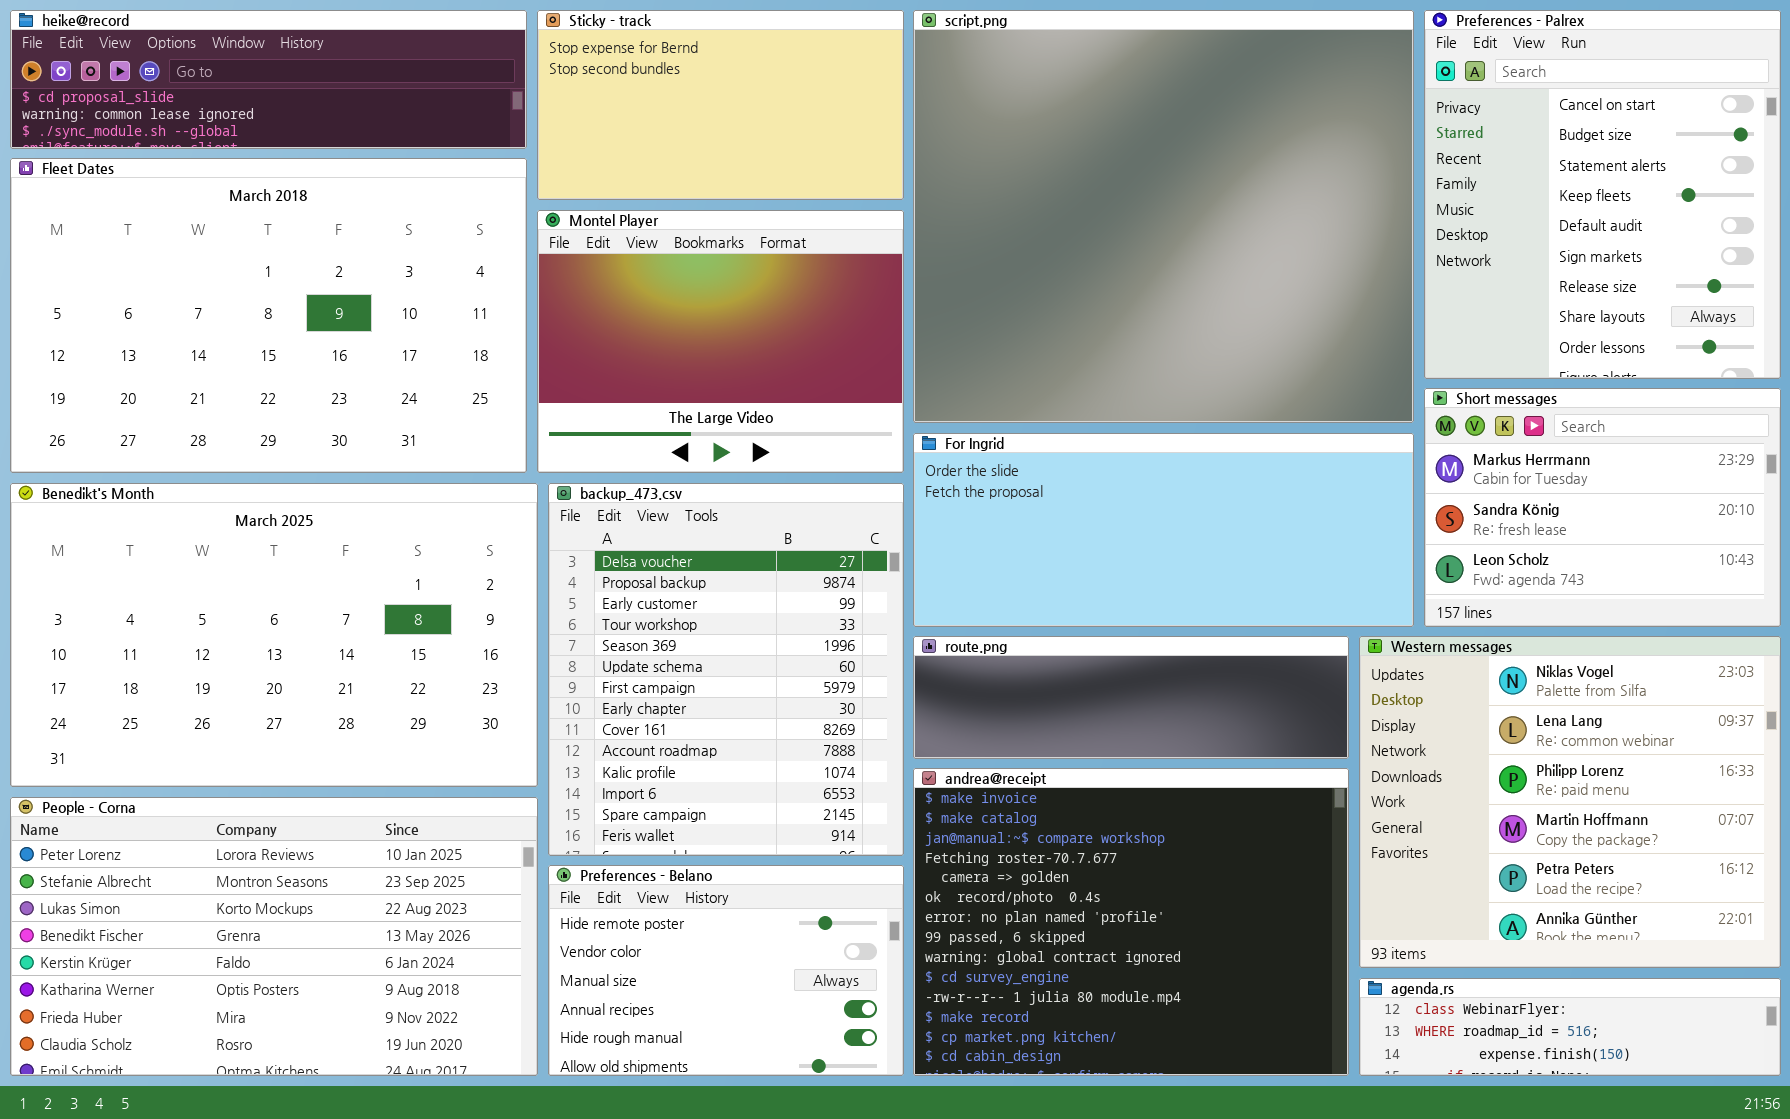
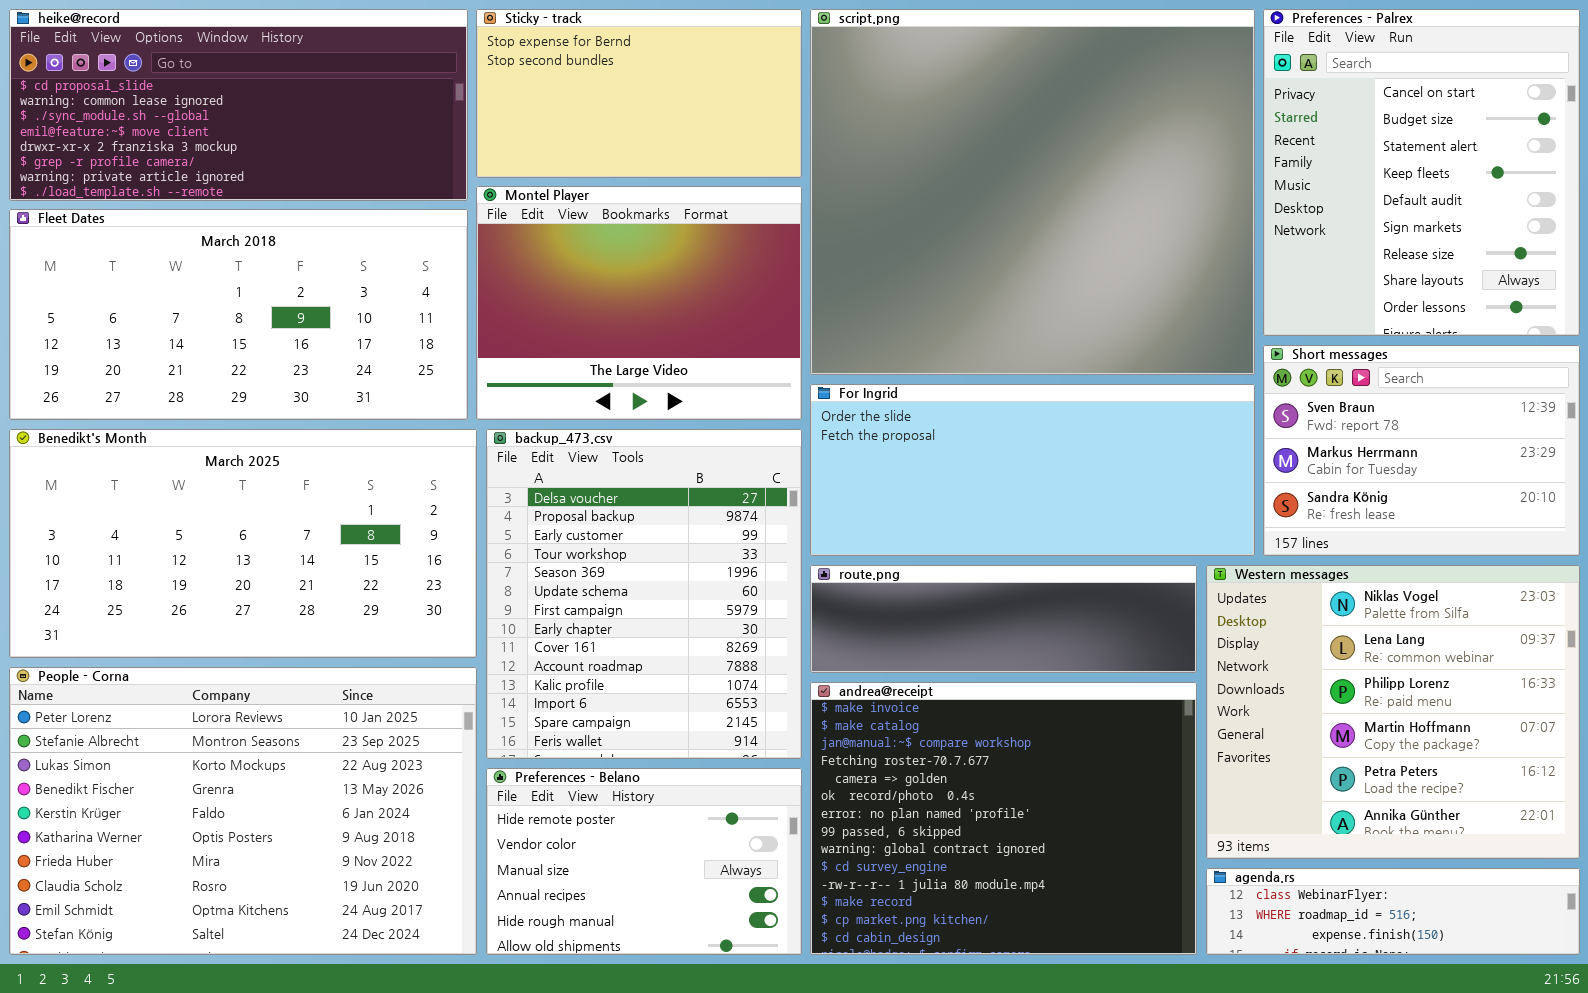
heike@record: [10,10,527,149] -> [9,9,468,201], resized
Fleet Dates: [10,158,527,473] -> [9,209,468,420], resized
Short messages: [1424,388,1781,627] -> [1263,345,1580,556], scrolled up 1 row
Benedikt's Month: [10,483,538,787] -> [9,429,477,658], resized
People - Corna: [10,797,538,1076] -> [9,667,477,955], resized

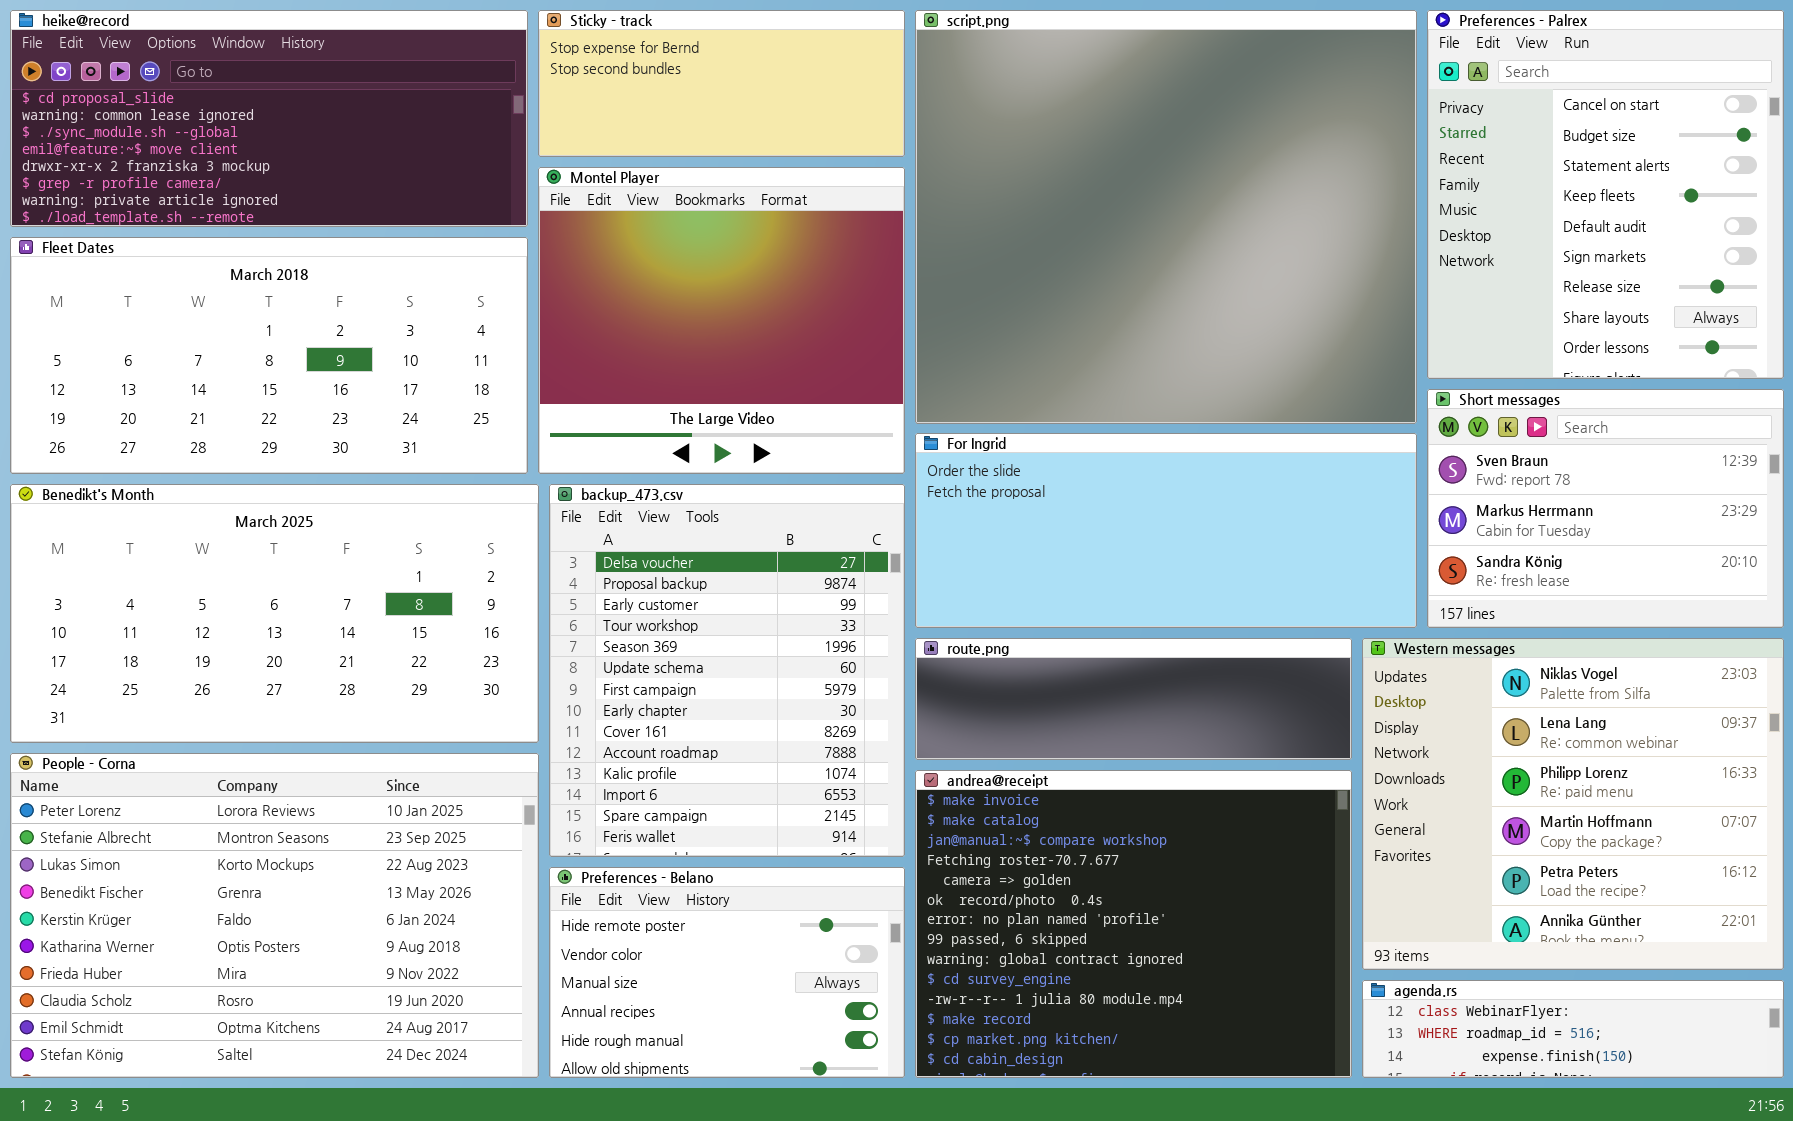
Sticky - track: [476,9,802,178] -> [538,10,905,157], resized
Montel Player: [476,186,802,420] -> [538,167,905,474], resized

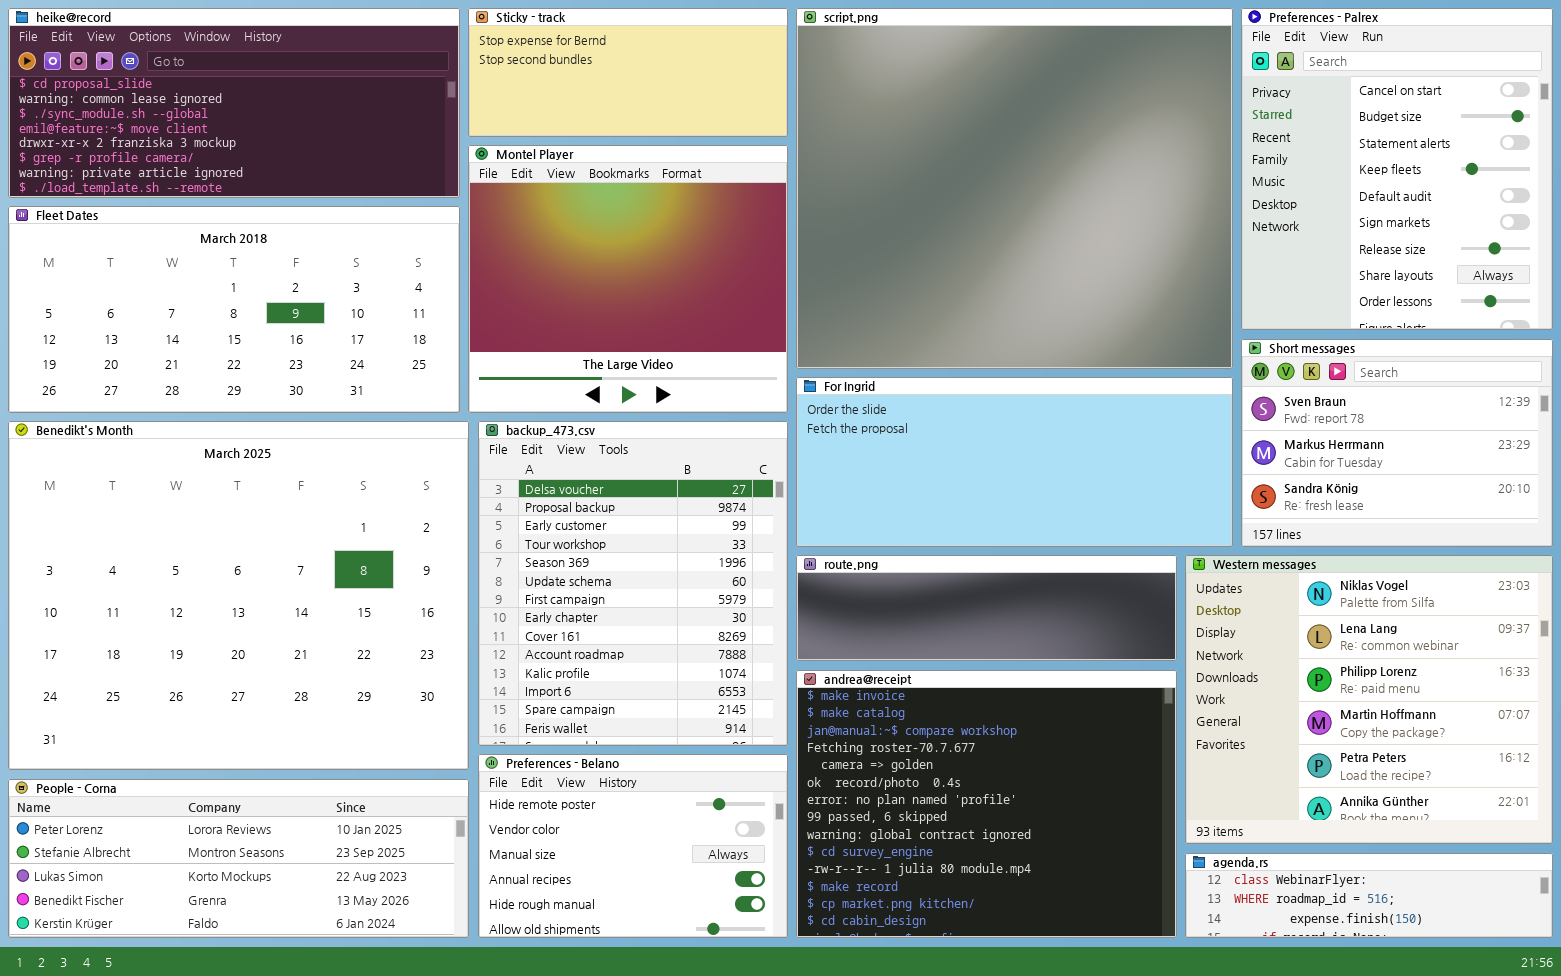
Benedikt's Month: [10,484,539,743] -> [8,421,469,770], resized
People - Corna: [10,753,539,1078] -> [8,779,469,938], resized

